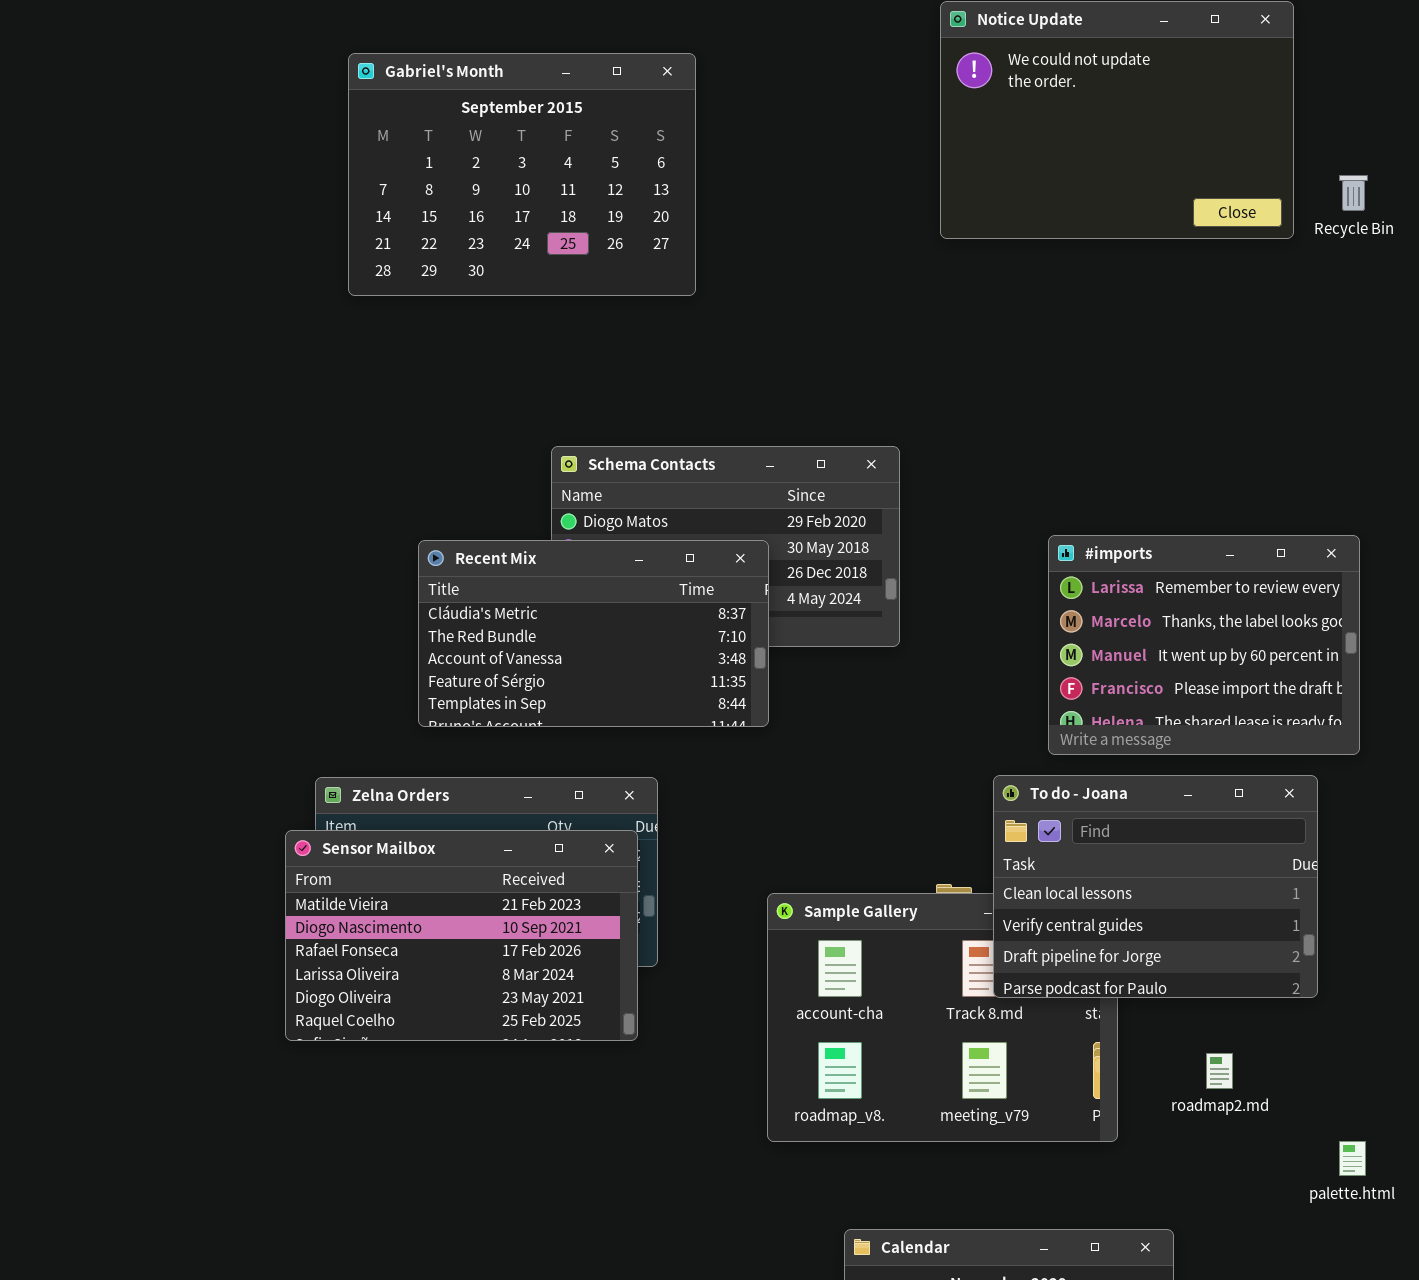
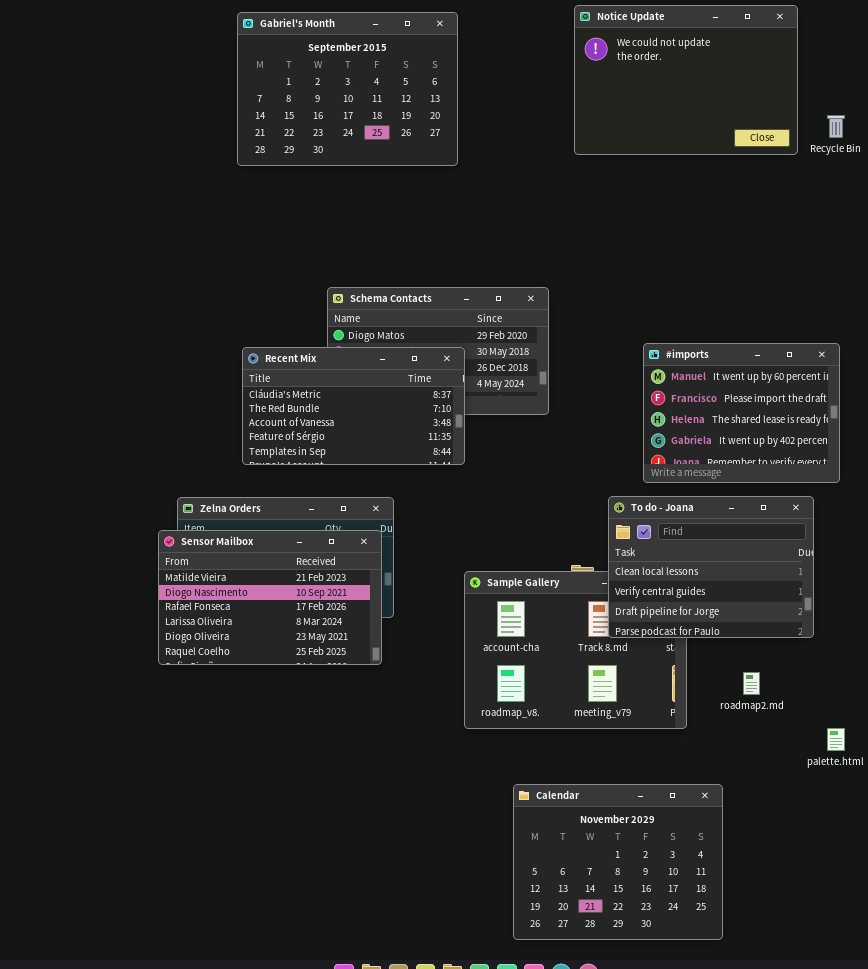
Gabriel's Month: [348,53,696,296] -> [237,12,458,166], moved
#imports: [1048,535,1360,755] -> [643,343,840,483], scrolled down 2 rows

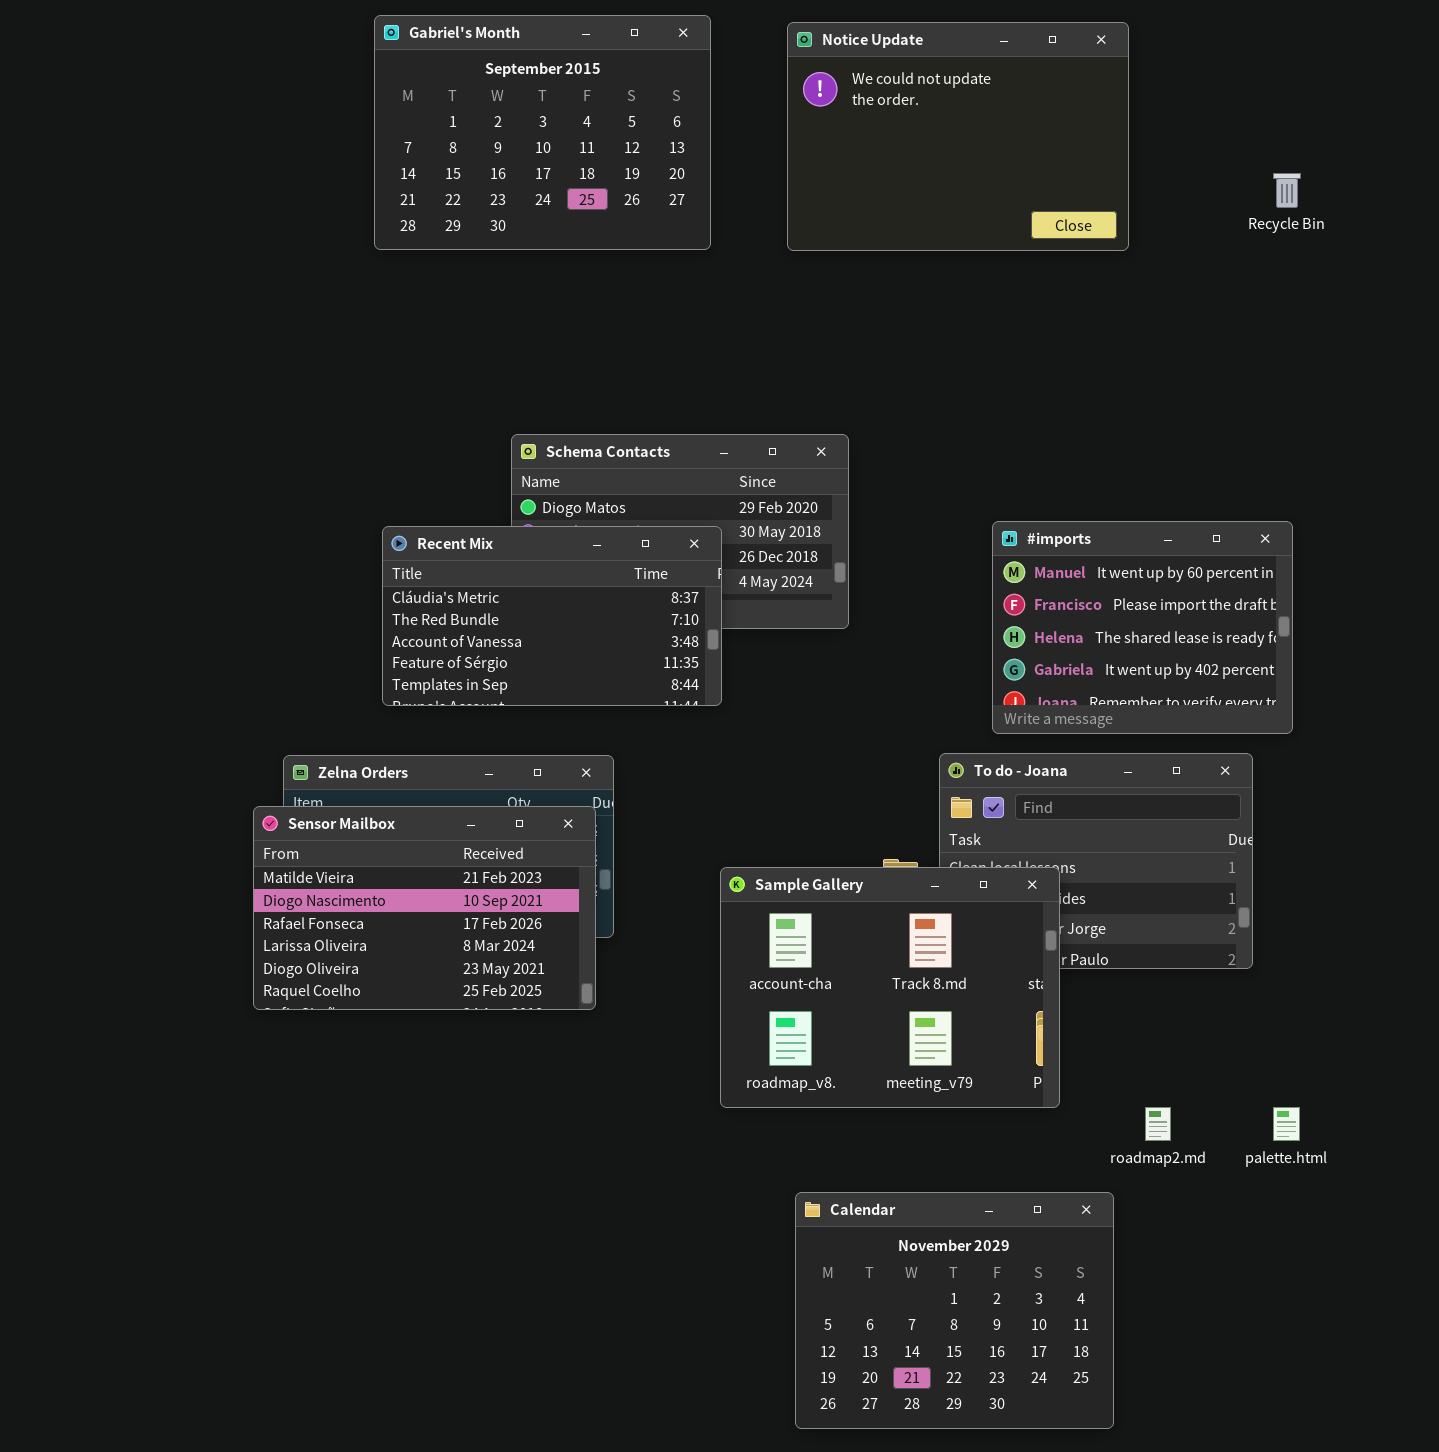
Notice Update: [574,5,798,155] -> [787,22,1129,251], moved
Sample Gallery: [464,571,687,729] -> [720,867,1060,1108], raised
roadmap2.md: [743,672,760,695] -> [1145,1107,1171,1141], moved

